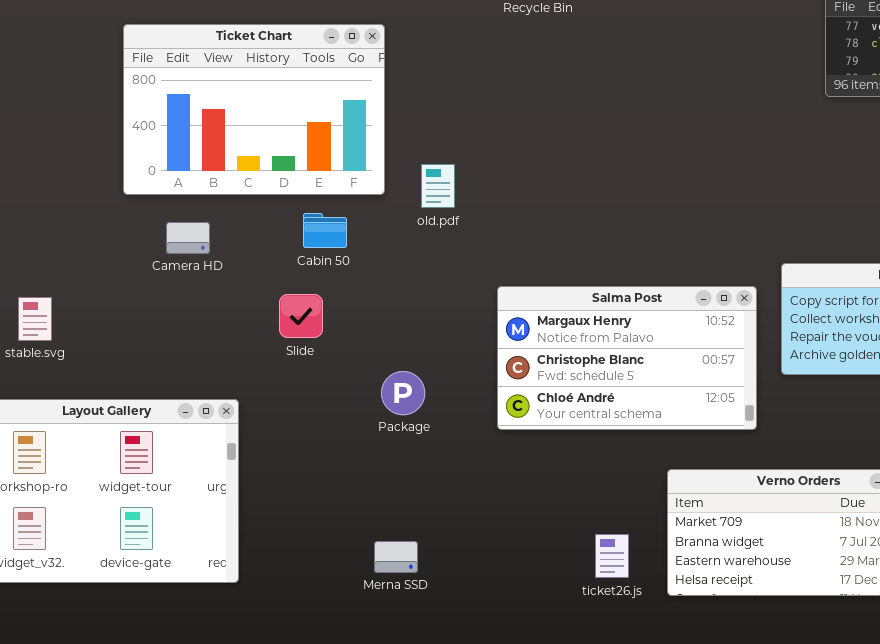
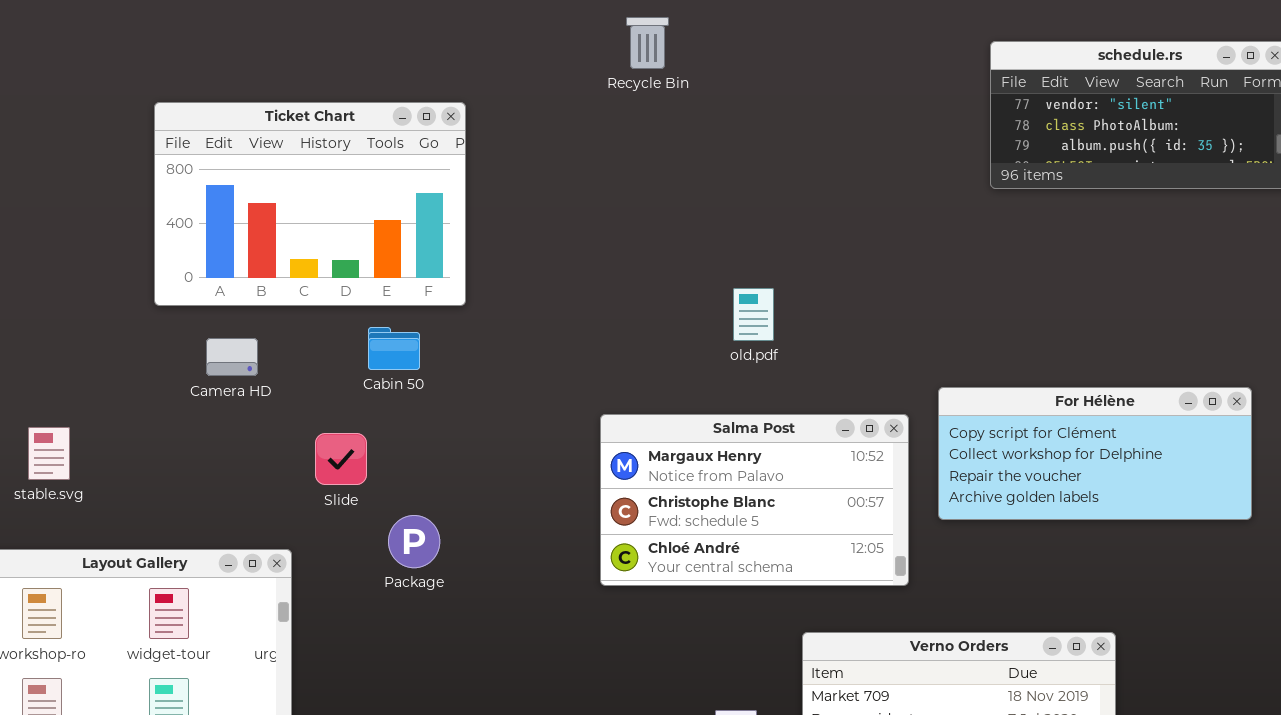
old.pdf: [421,164,455,208] -> [733,288,774,341], moved
Slide: [279,294,323,338] -> [315,433,367,485], moved
Package: [381,371,425,415] -> [388,515,440,568], moved

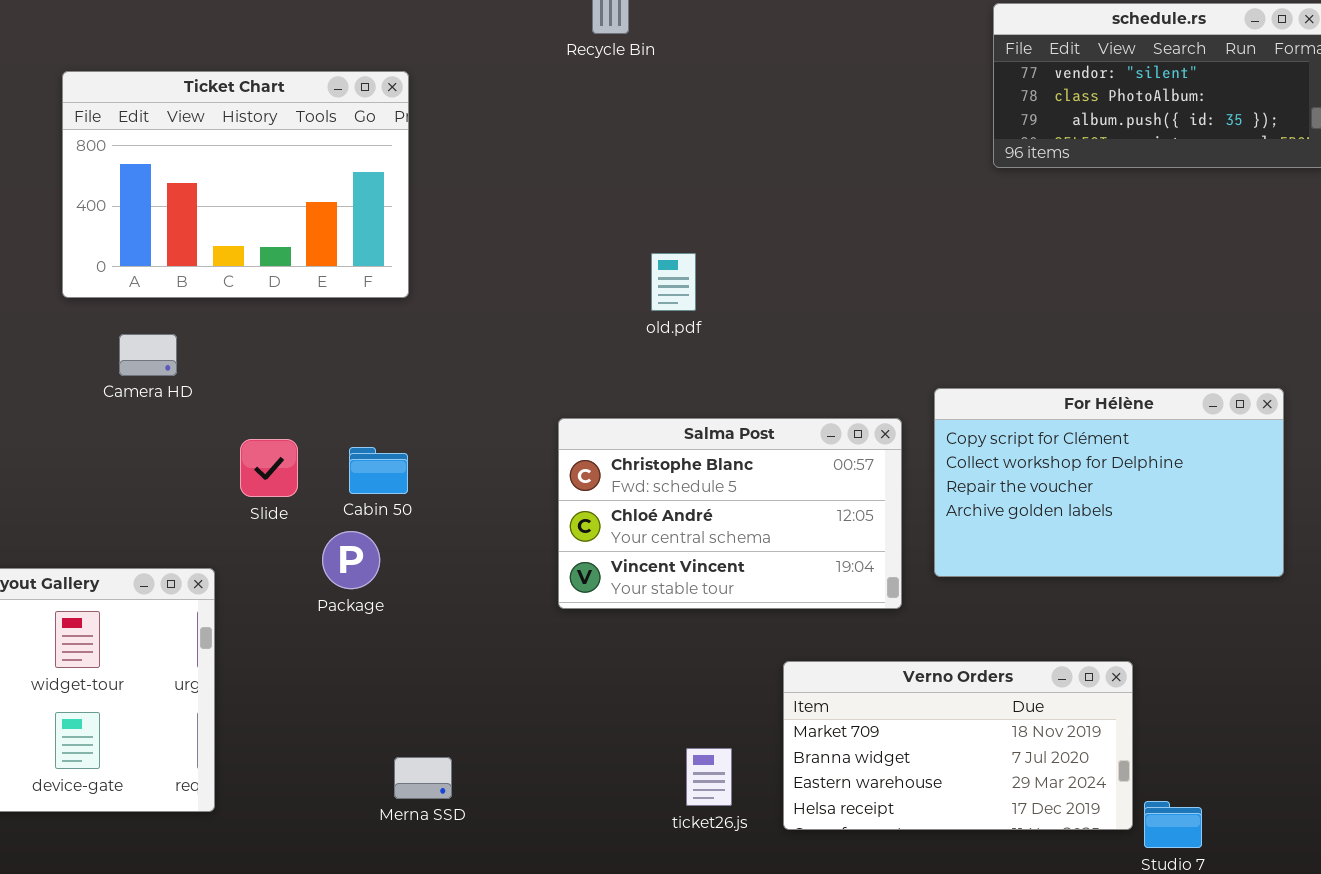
old.pdf: [733,288,774,341] -> [651,253,696,311], moved
Cabin 50: [368,327,420,370] -> [349,447,408,494], moved
For Hélène: [938,387,1252,520] -> [934,388,1284,577], resized
Salma Post: [600,414,909,586] -> [558,418,902,609], scrolled down 1 row

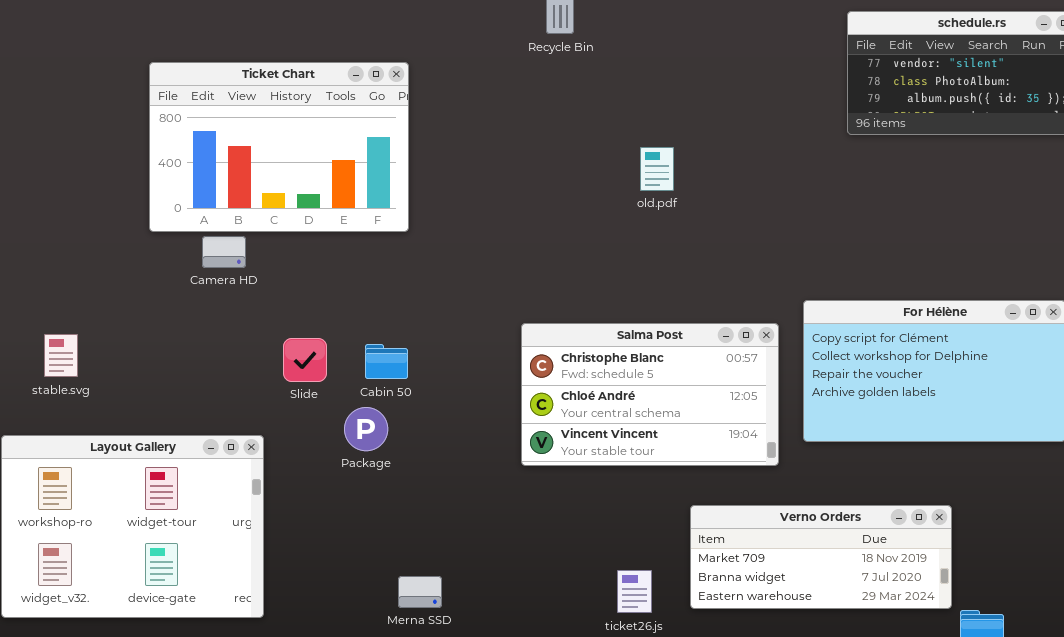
old.pdf: [651,253,696,311] -> [640,147,674,191], moved
Camera HD: [119,334,177,376] -> [202,236,246,268], moved
Verno Orders: [783,661,1133,830] -> [690,505,952,609], resized

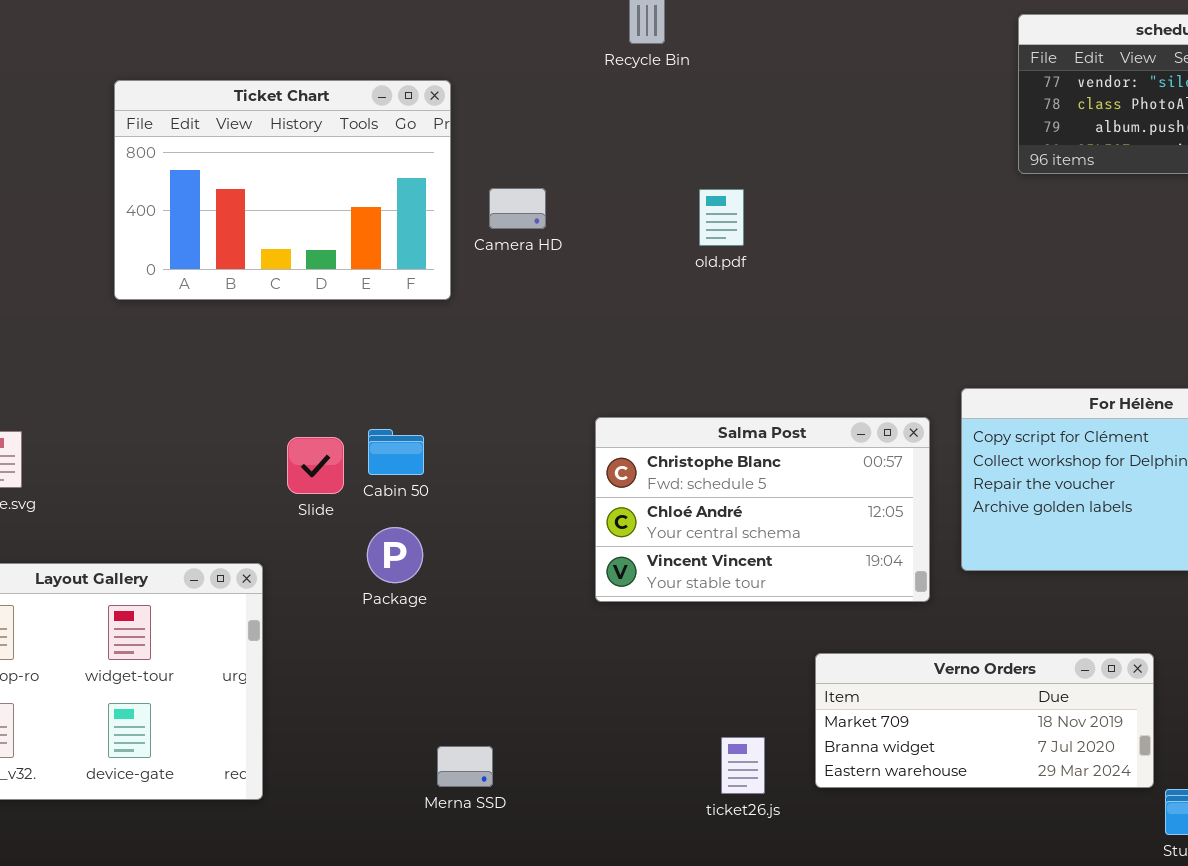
old.pdf: [640,147,674,191] -> [699,189,744,246], moved
Camera HD: [202,236,246,268] -> [489,188,546,229], moved
Cabin 50: [365,344,408,379] -> [368,429,424,475], moved

